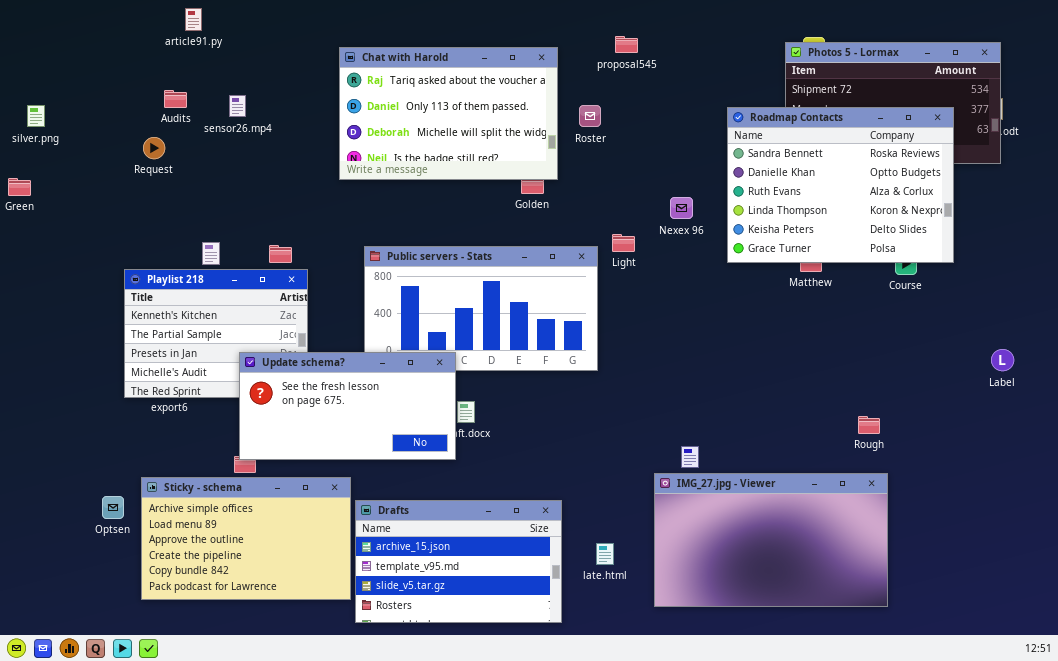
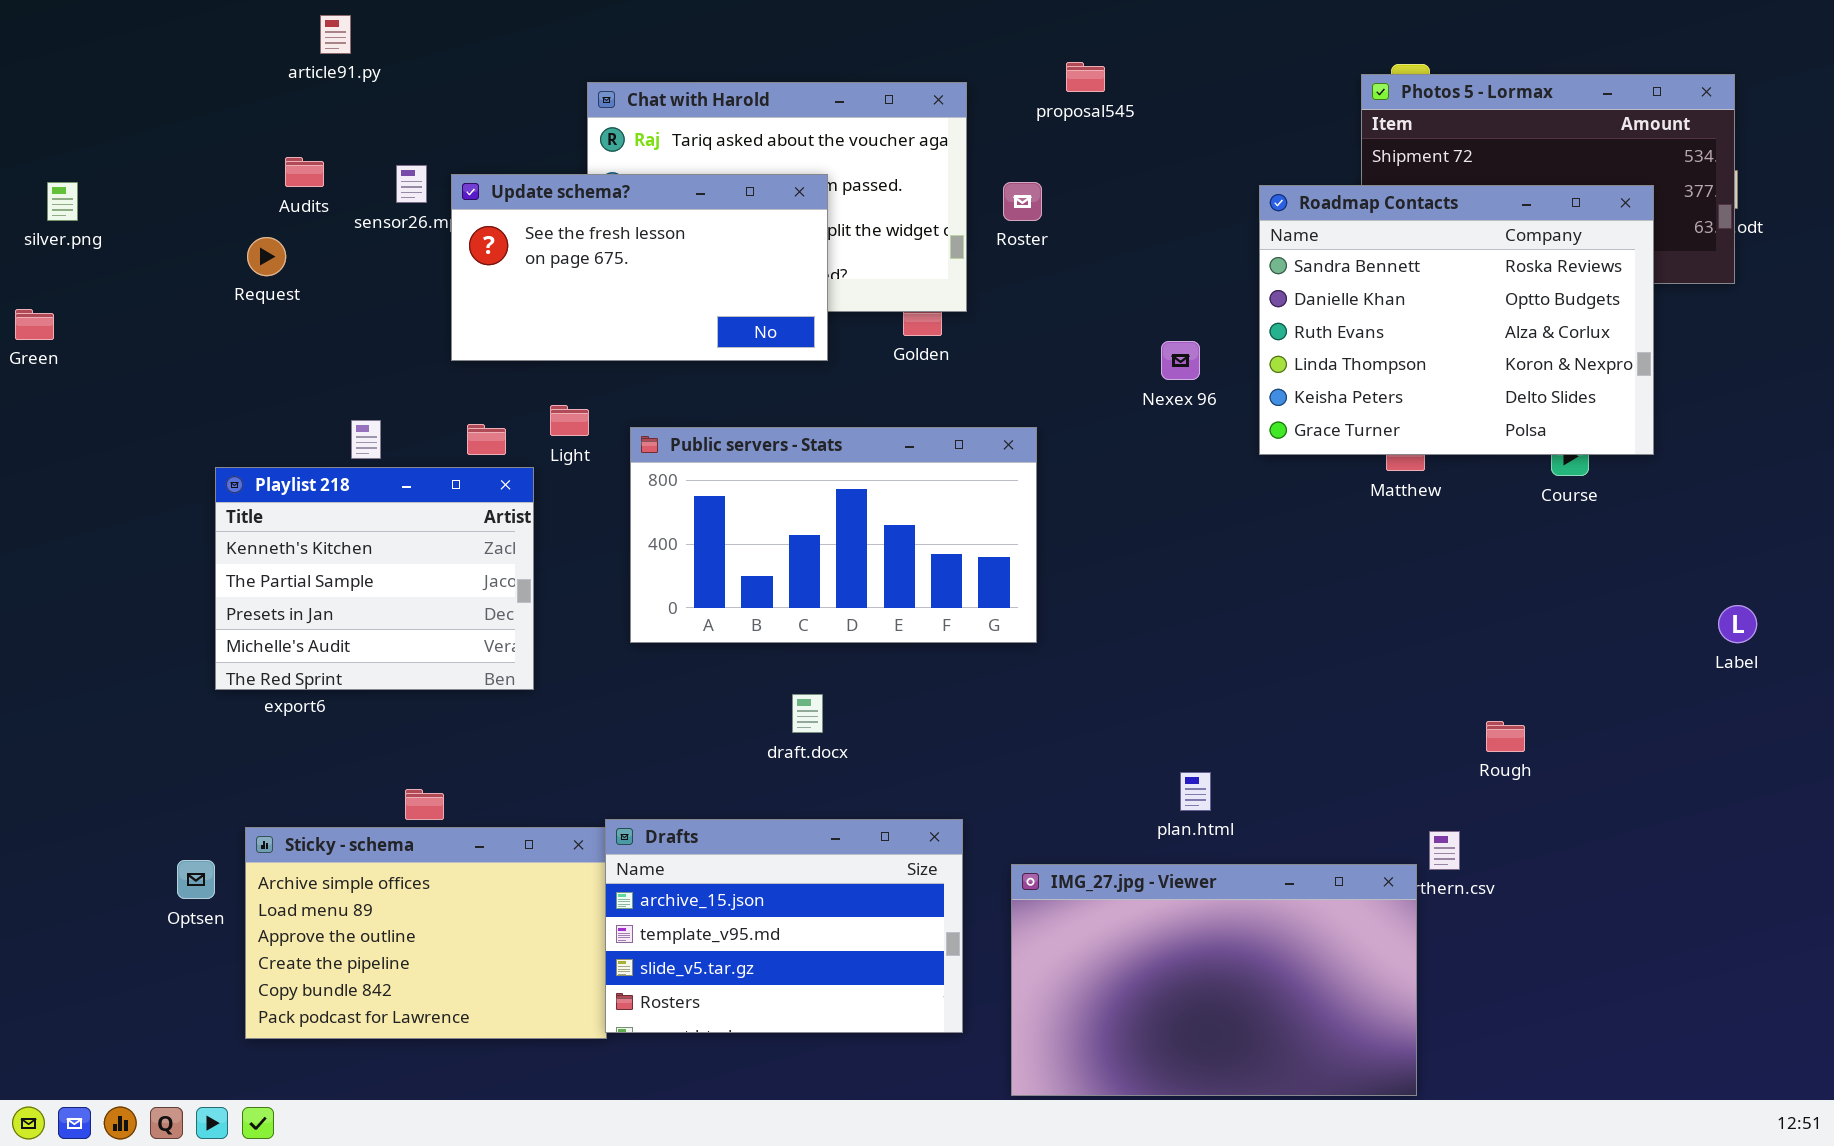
Light: [612,234,635,252] -> [550,405,589,436], moved
Update schema?: [239,352,456,460] -> [451,174,828,361], moved
IMG_27.jpg - Viewer: [654,473,888,607] -> [1011,864,1417,1096], moved
Drafts: [355,500,562,623] -> [605,819,963,1033], moved

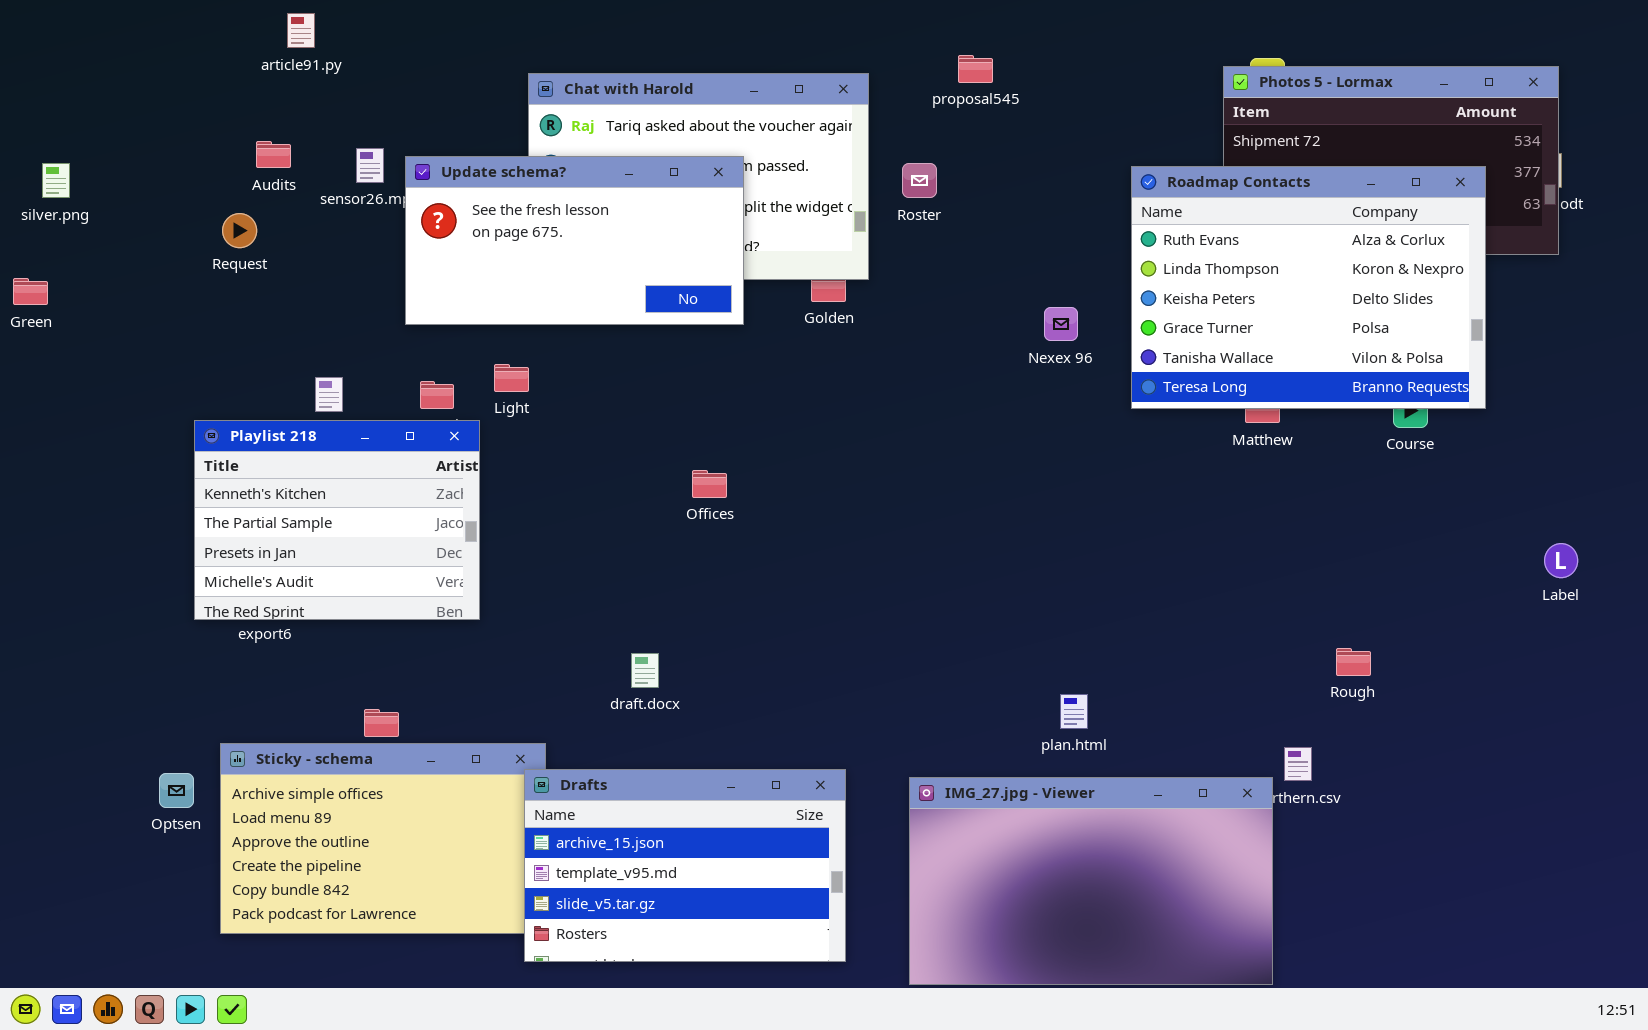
Roadmap Contacts: [1259,185,1654,455] -> [1131,166,1486,409], scrolled down 2 rows
Public servers - Stats: [630,427,1037,643] -> none, closed
draft.docx: [792,694,823,733] -> [631,653,659,688], moved
Drafts: [605,819,963,1033] -> [524,769,846,962], moved

